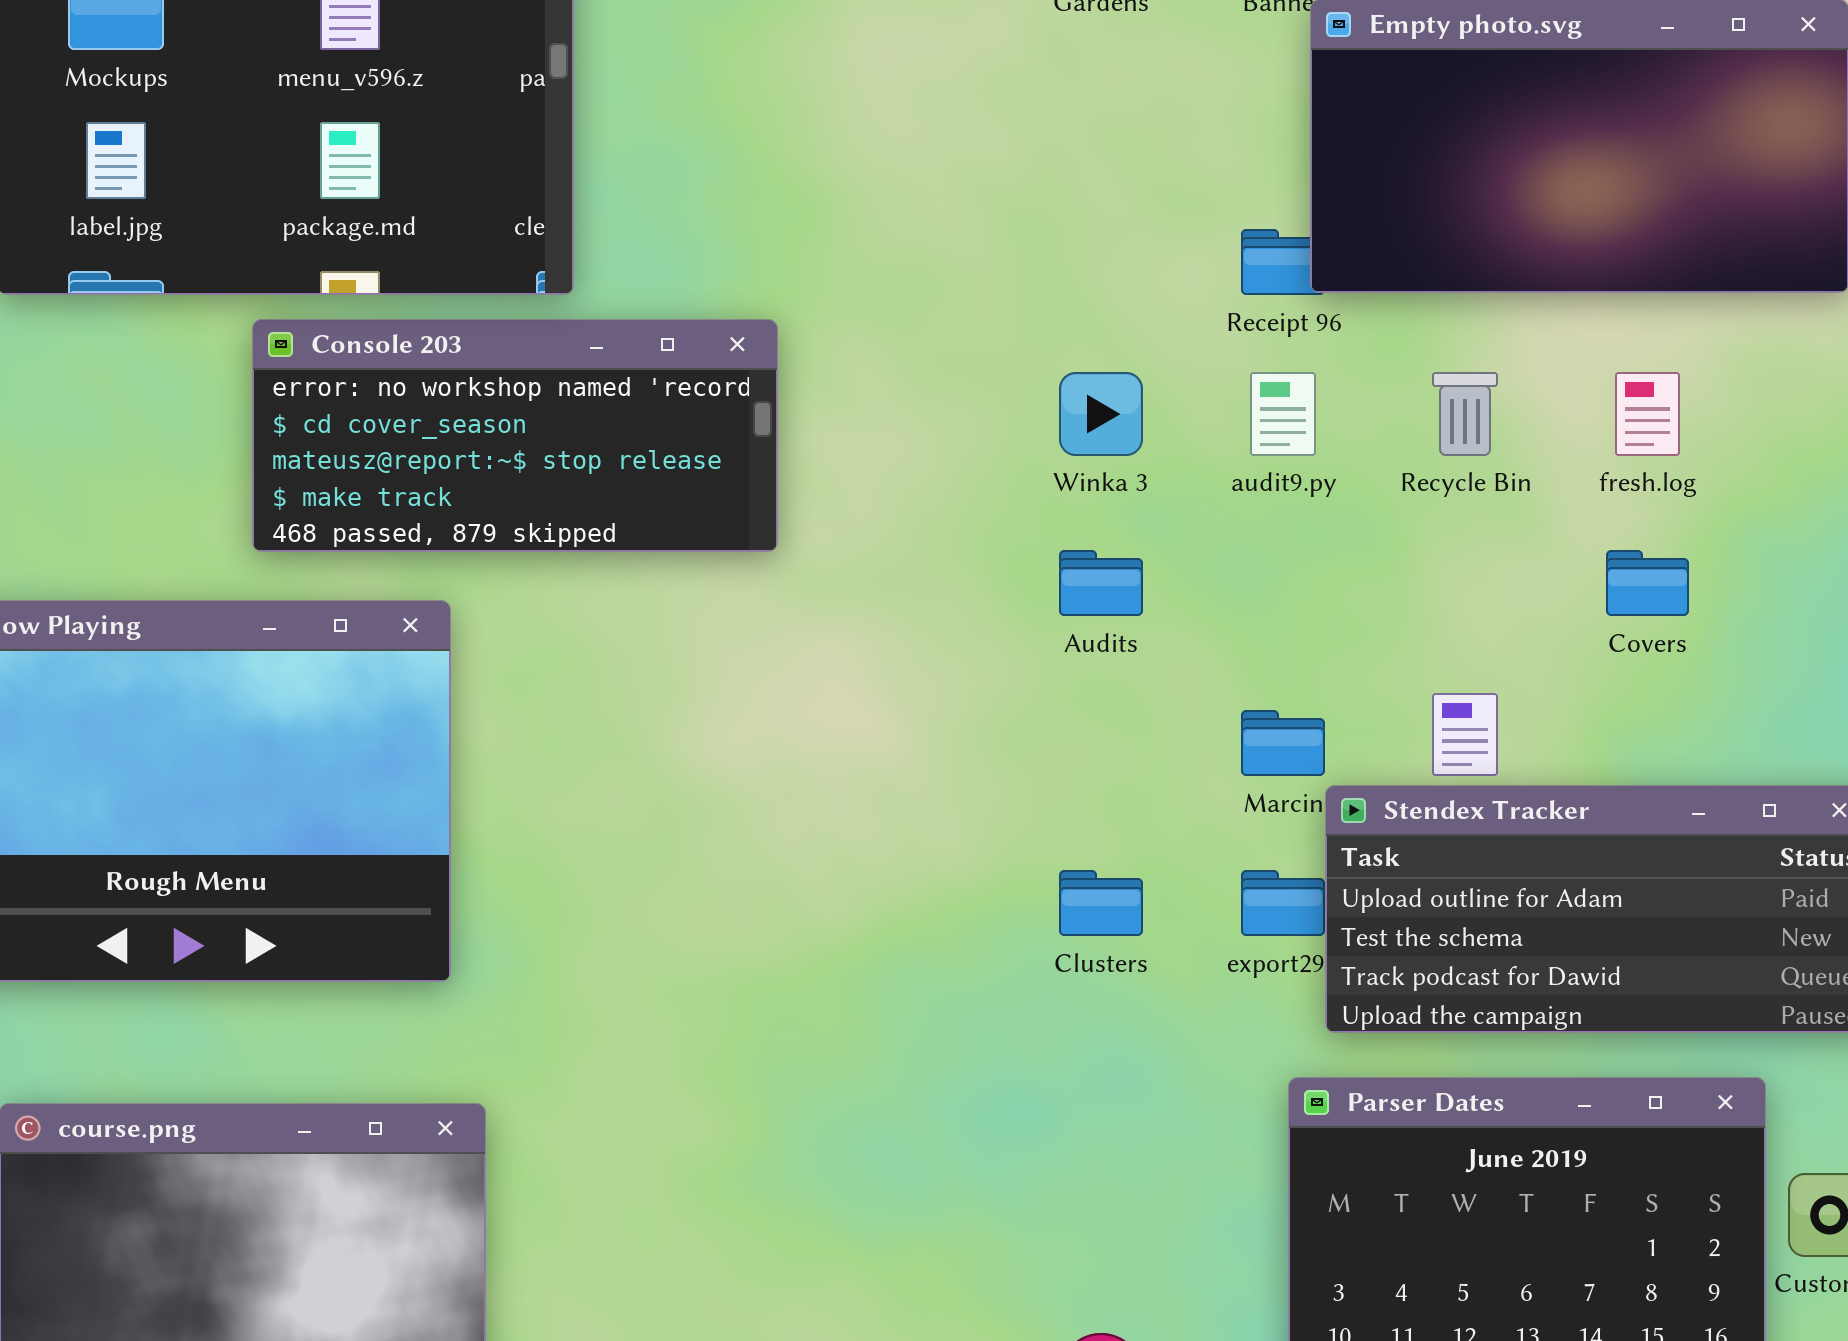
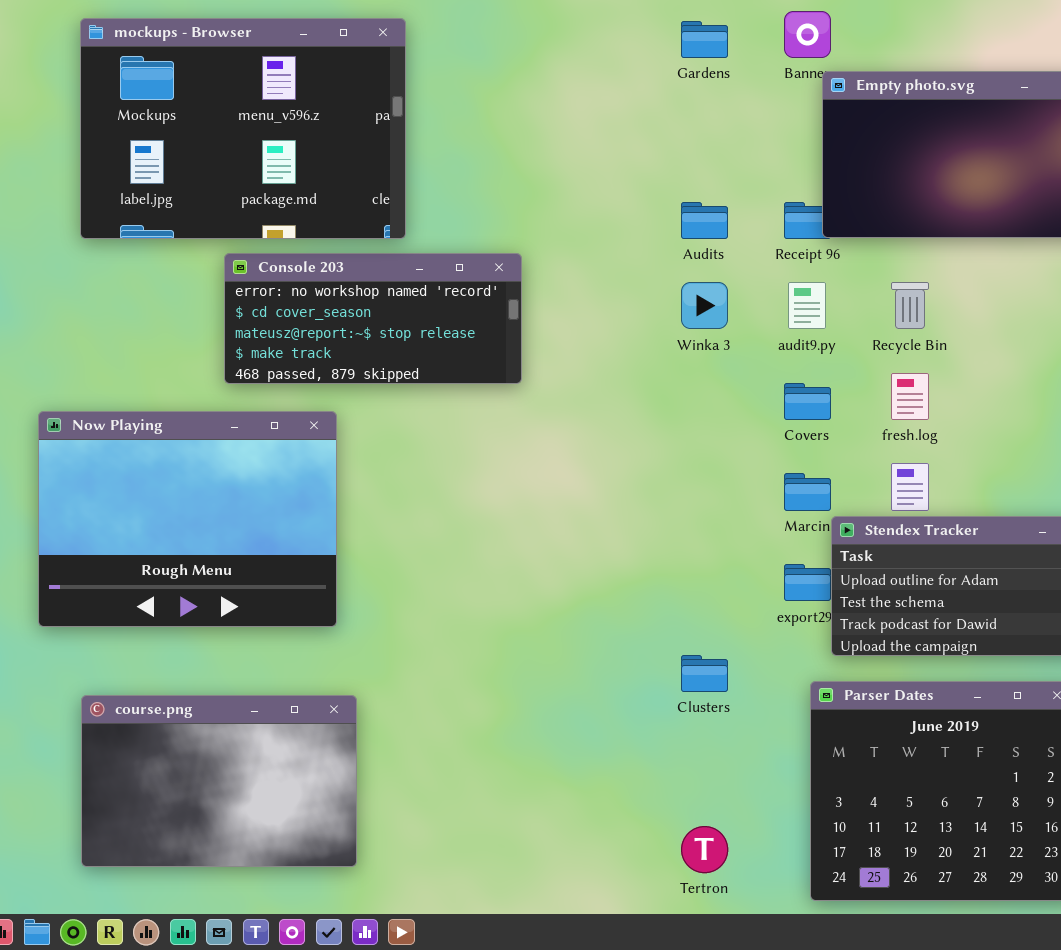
fresh.log: [1615,372,1680,456] -> [891,373,929,420], moved
Audits: [1059,550,1143,616] -> [681,202,728,239], moved
Covers: [1606,550,1689,616] -> [784,383,831,420], moved
Clusters: [1059,870,1143,936] -> [681,655,728,692], moved

